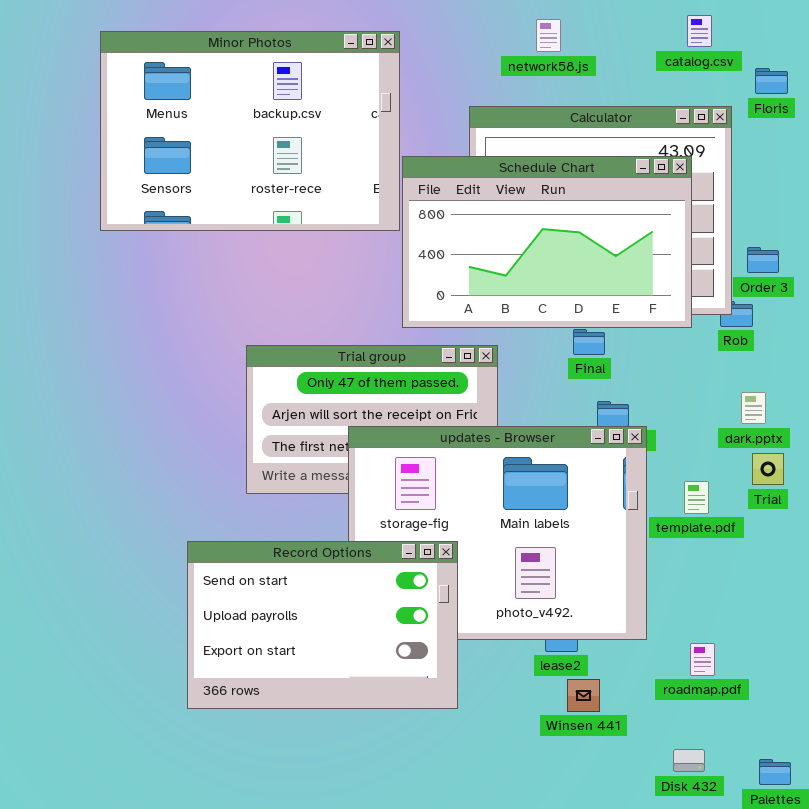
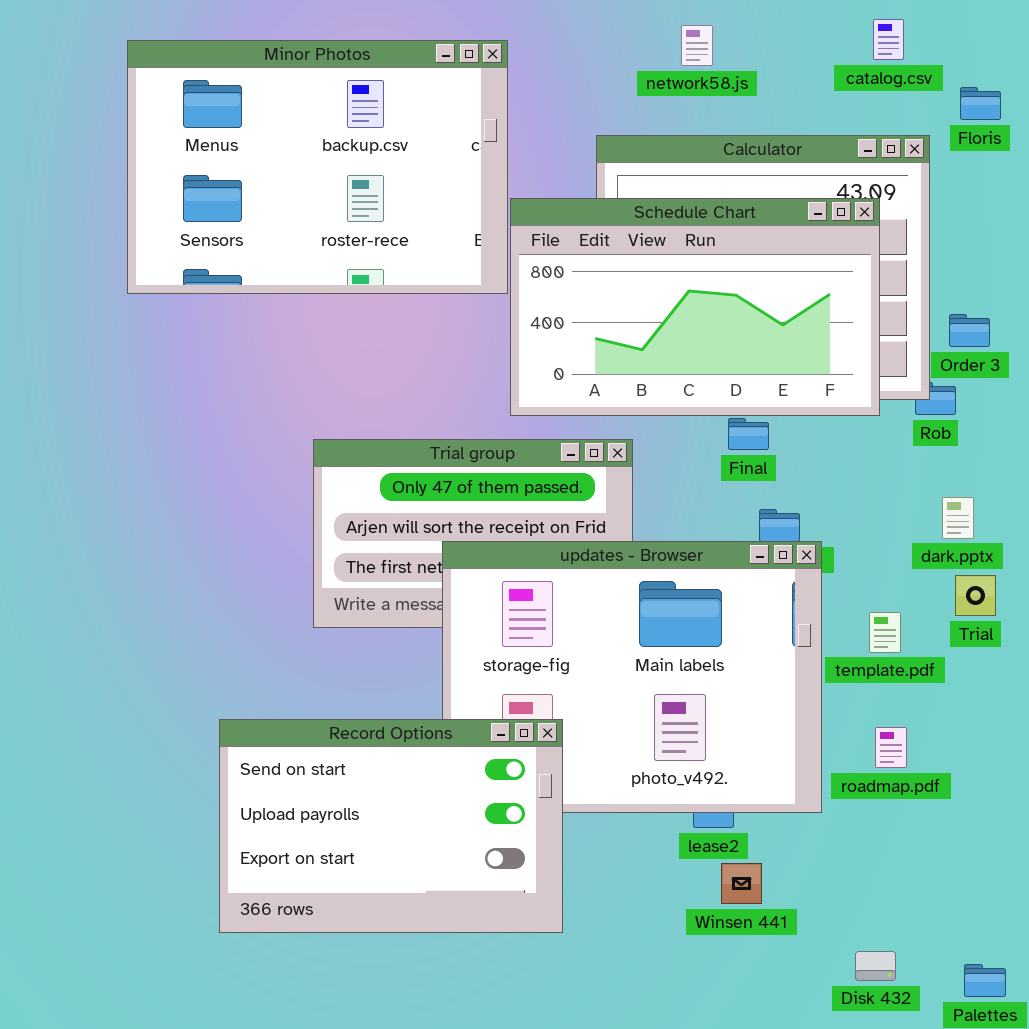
Record Options: [187,541,458,709] -> [219,719,563,933], moved
roadmap.pdf: [690,643,715,676] -> [875,727,907,768], moved

